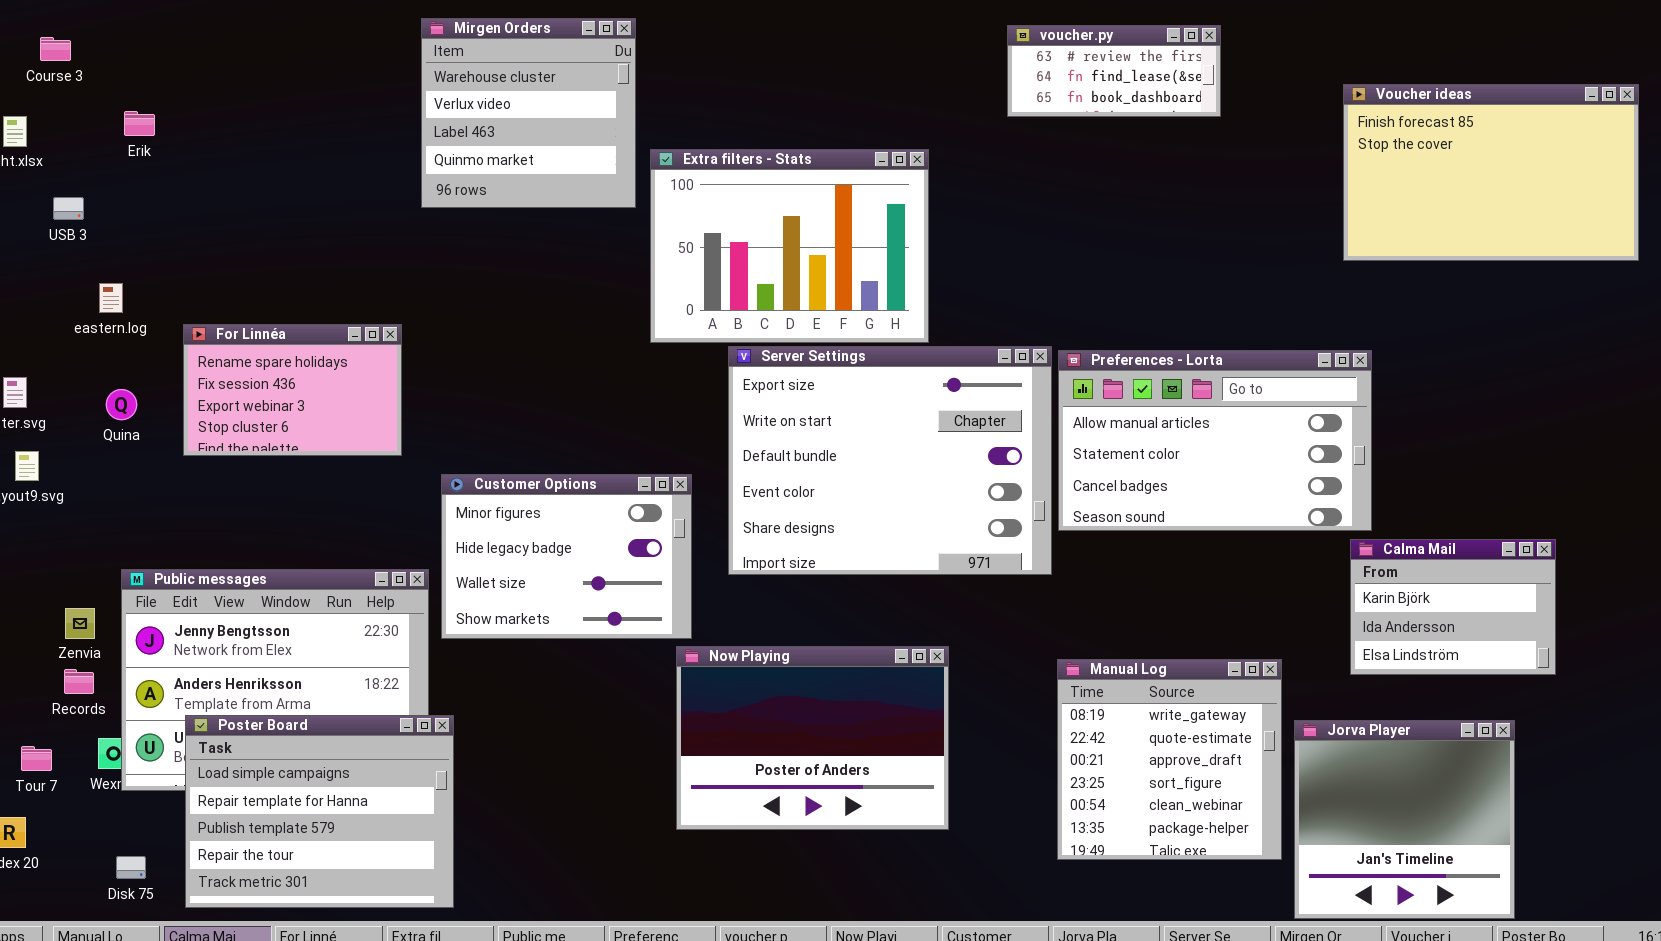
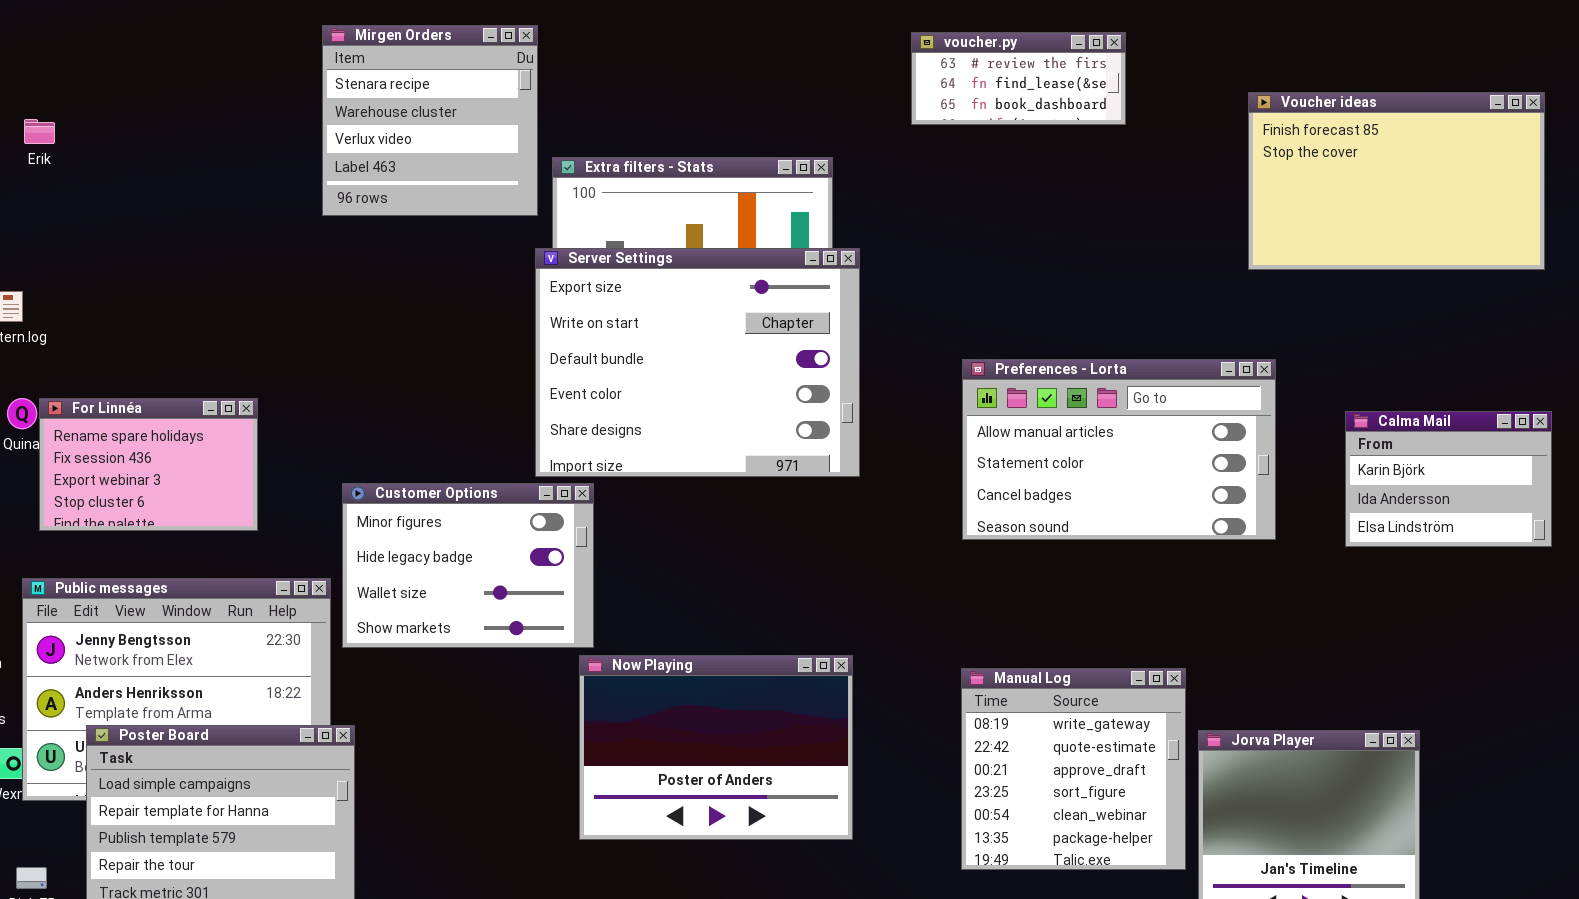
Mirgen Orders: [421,18,636,208] -> [322,25,538,216], scrolled up 1 row
For Linnéa: [183,324,402,456] -> [39,398,258,531], moved
Server Settings: [728,346,1052,575] -> [535,248,860,477], moved
Calma Mail: [1350,539,1556,675] -> [1345,411,1552,547], moved

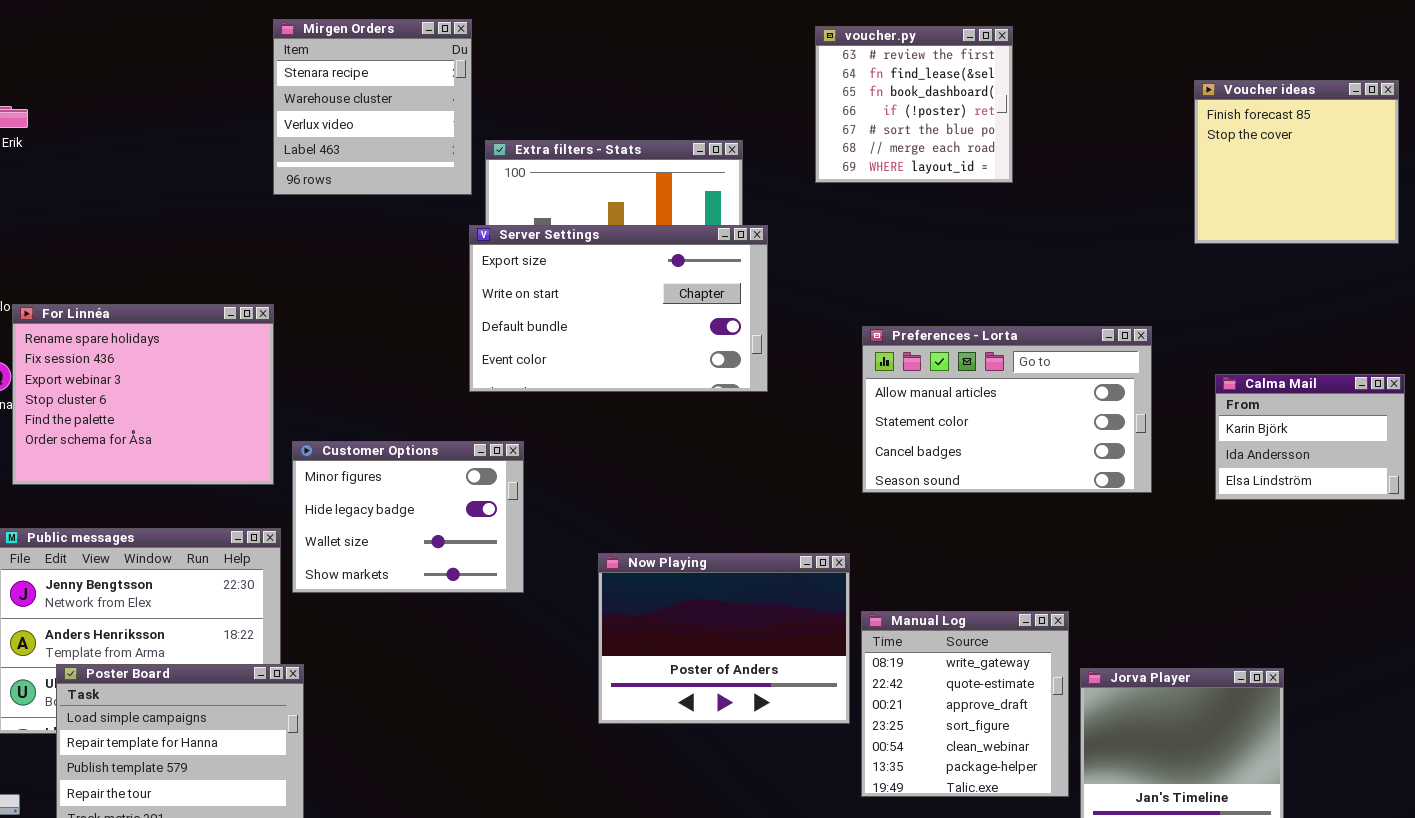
voucher.py: [911,32,1126,125] -> [815,26,1013,183], resized
Voucher ideas: [1248,92,1545,270] -> [1194,80,1399,244], resized
Server Settings: [535,248,860,477] -> [469,225,768,392], resized
For Linnéa: [39,398,258,531] -> [12,304,274,485], resized
Now Playing: [579,655,853,840] -> [598,553,850,724], moved

